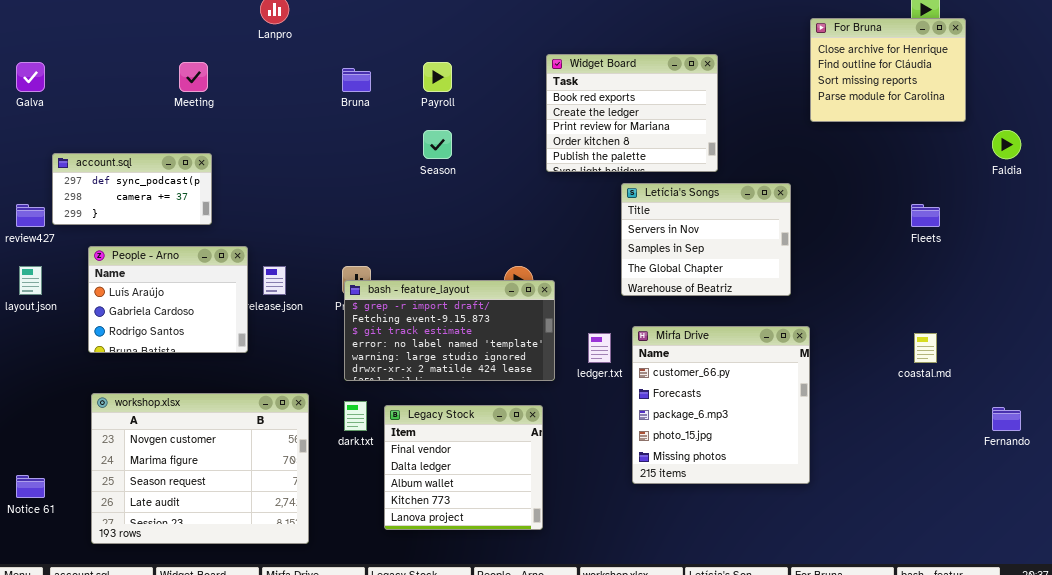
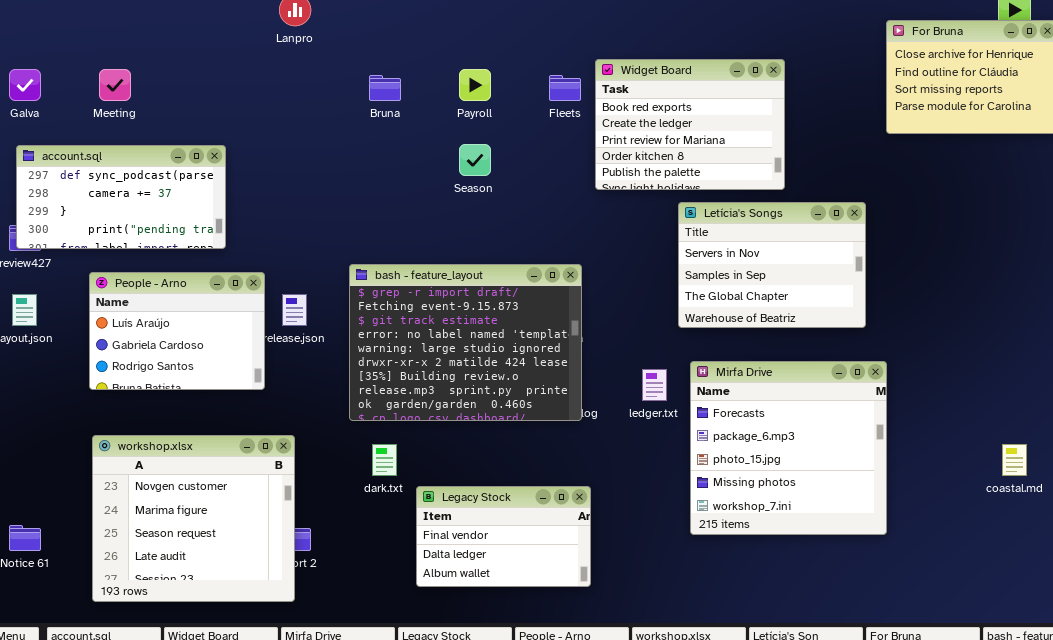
Meeting: [179,62,208,92] -> [99,69,131,101], moved
account.sql: [52,153,212,225] -> [16,145,226,249], resized
Fleets: [911,204,940,227] -> [549,75,581,101], moved
bash - feature_layout: [344,280,555,381] -> [349,264,582,421], moved, resized
Mirfa Drive: [632,326,810,484] -> [690,361,887,535], scrolled down 1 row
coastal.md: [914,333,937,363] -> [1002,444,1027,476], moved
workshop.xlsx: [91,393,309,544] -> [92,435,295,602], resized
Legacy Stock: [384,405,543,530] -> [416,486,591,587], resized

